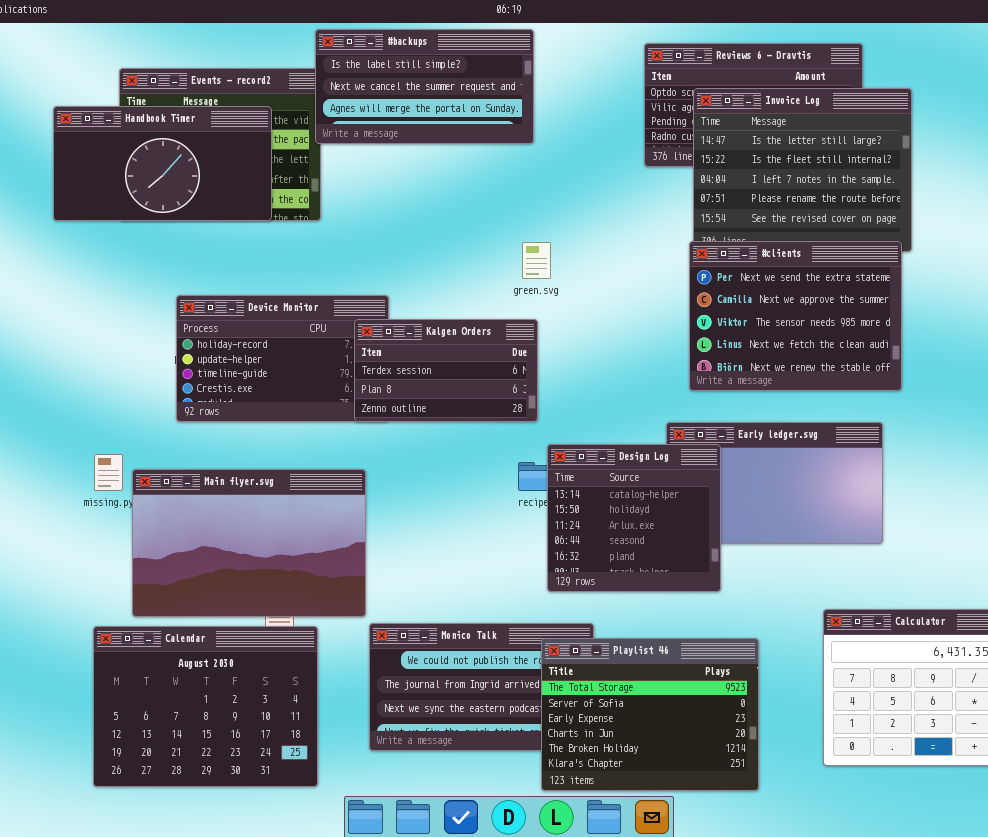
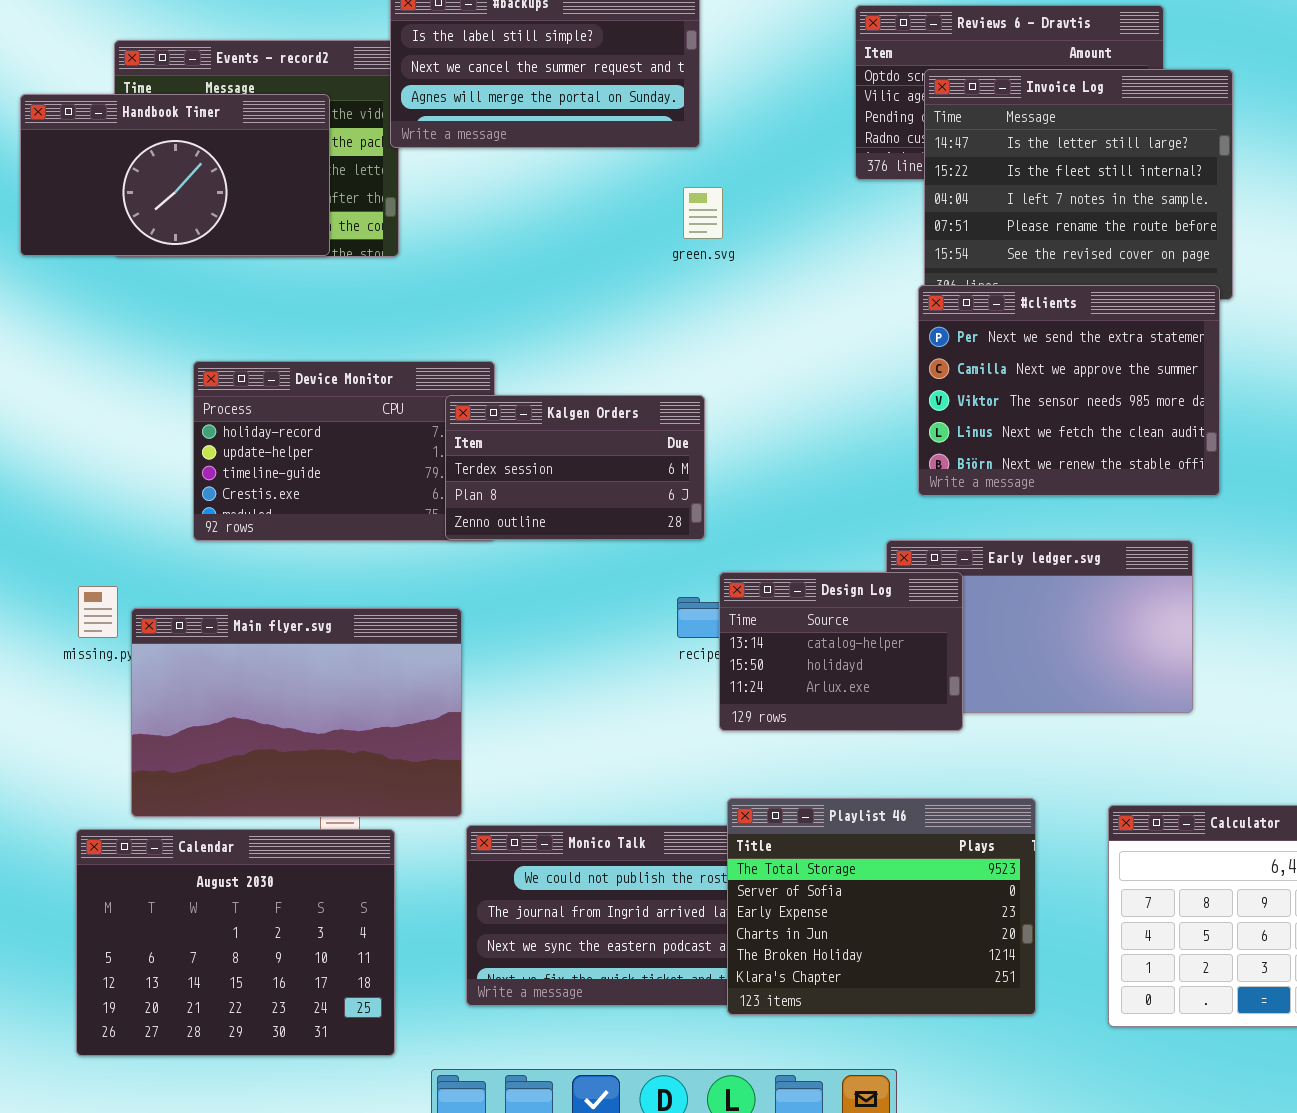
green.svg: [522,242,551,279] -> [683,187,723,239], moved
Design Log: [547,444,721,592] -> [719,572,963,731], resized
Playlist 46: [541,638,759,791] -> [727,798,1036,1015], moved

